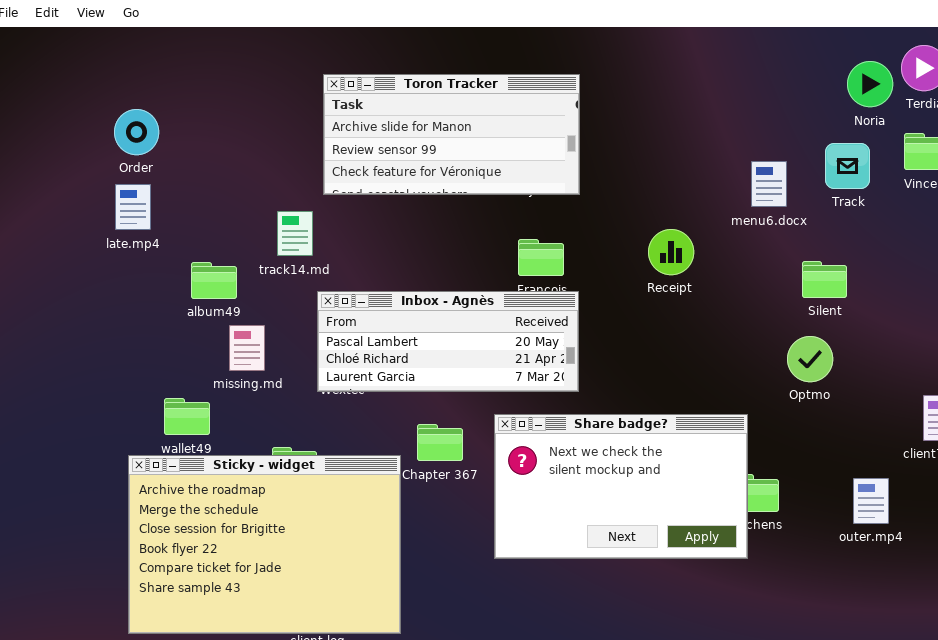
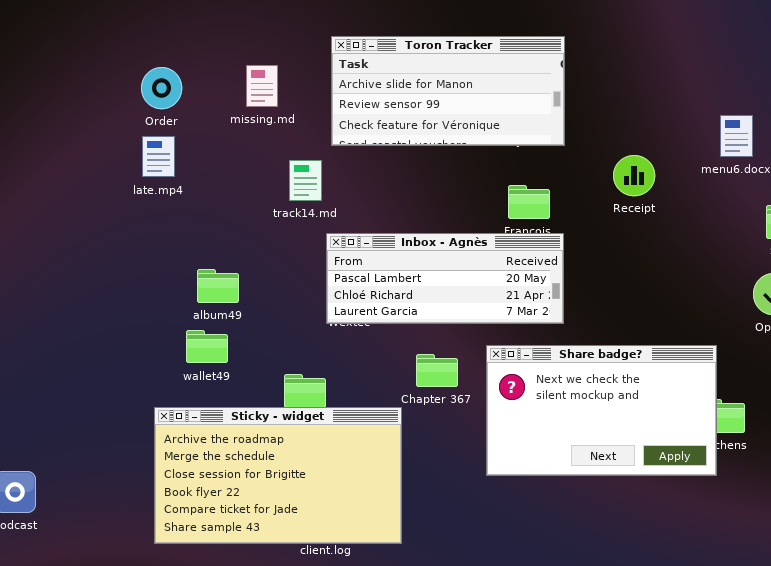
Receipt: [648,229,694,275] -> [613,155,655,196], moved
album49: [191,262,237,299] -> [197,269,239,303], moved
missing.md: [229,325,265,371] -> [246,65,278,107], moved
Sticky - widget: [128,455,401,634] -> [154,407,402,544], resized

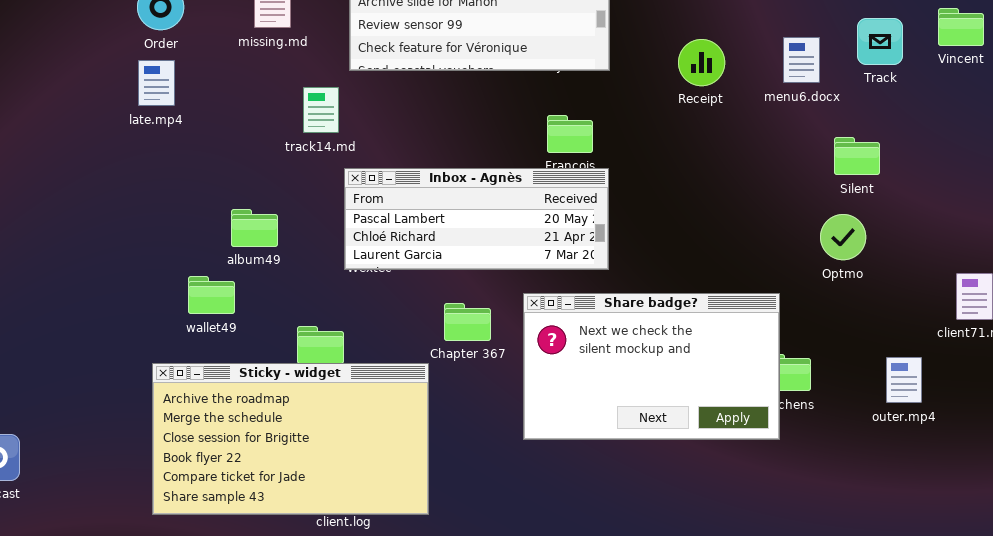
Receipt: [613,155,655,196] -> [678,39,725,86], moved
album49: [197,269,239,303] -> [231,209,278,247], moved

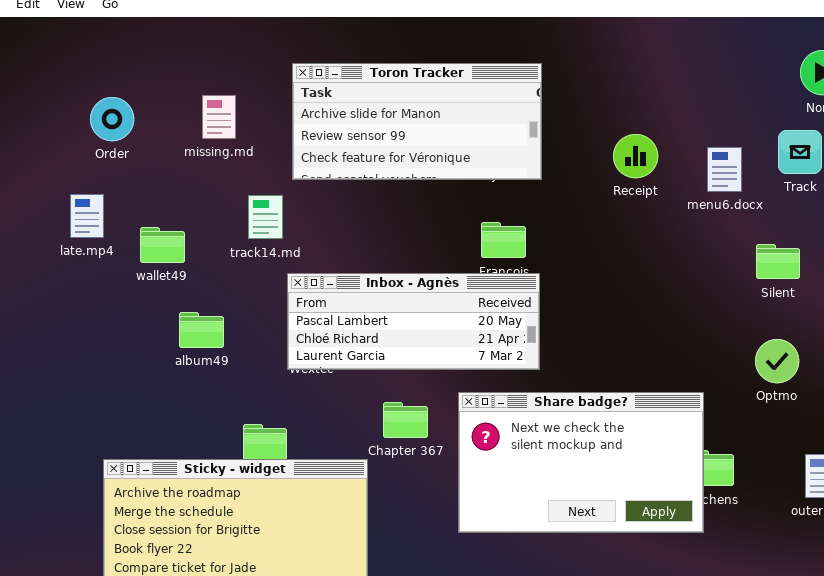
Receipt: [678,39,725,86] -> [613,134,658,178], moved
late.mp4: [138,60,175,106] -> [70,194,104,238], moved
Optmo: [820,214,866,260] -> [755,339,799,383], moved
wallet49: [188,276,235,314] -> [140,227,185,263], moved

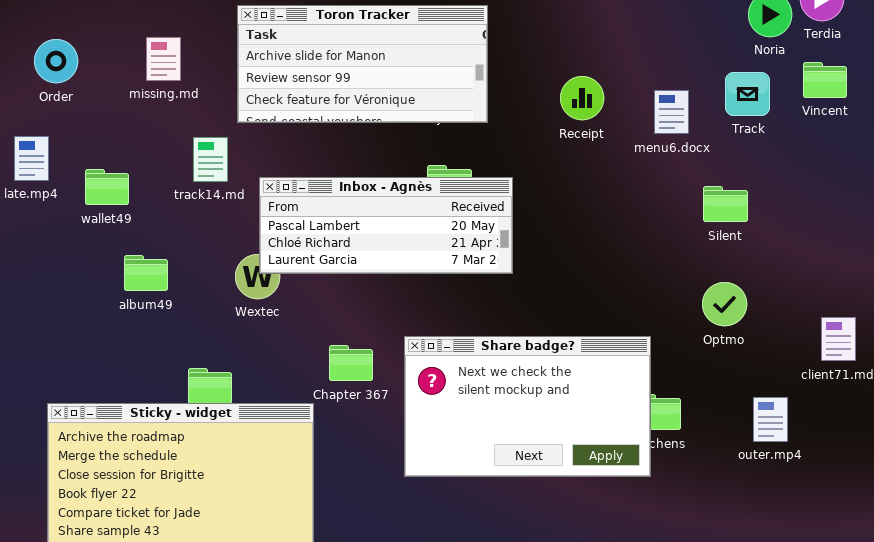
Inbox - Agnès: [287,273,540,370] -> [259,177,513,274], moved

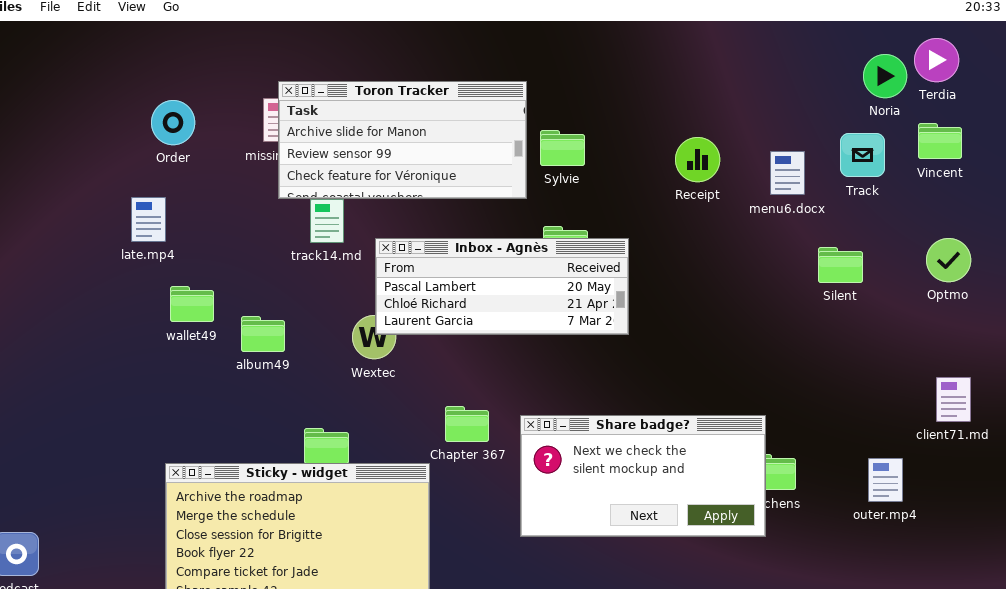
Toron Tracker: [237,5,488,123] -> [278,81,527,199], moved
wallet49: [85,169,129,205] -> [170,286,214,322], moved
Optmo: [702,282,747,326] -> [926,238,971,282], moved
Share badge?: [404,336,651,477] -> [520,415,766,537], resized

